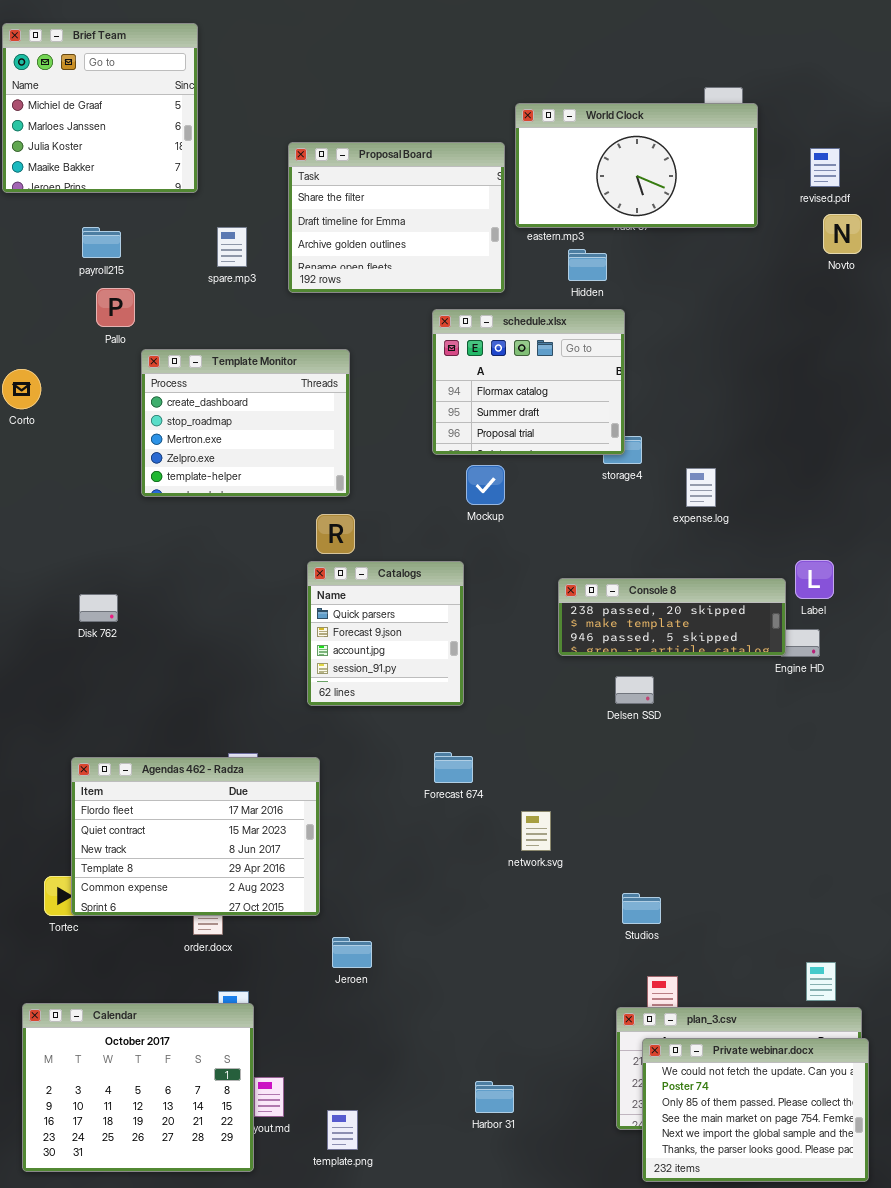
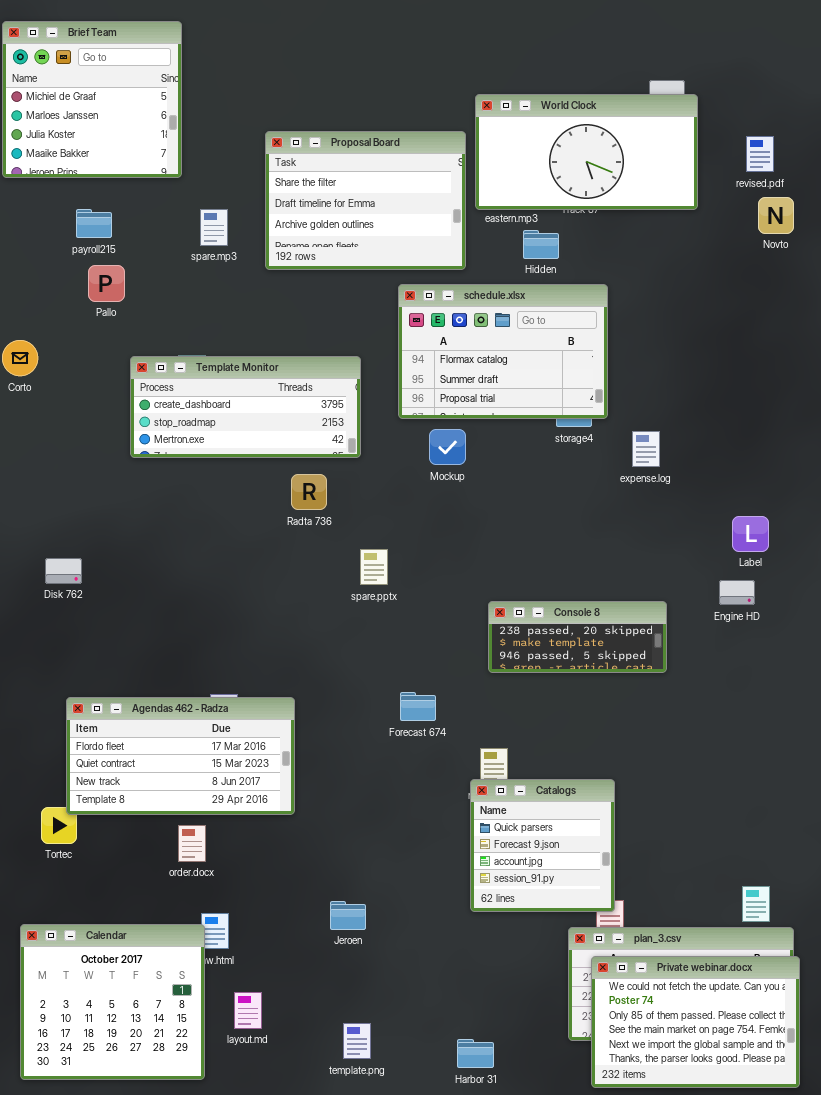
schedule.xlsx: [432,309,625,455] -> [398,284,608,419], resized
Template Monitor: [141,349,350,497] -> [130,356,361,458], resized
Catalogs: [307,561,464,706] -> [470,779,615,912], moved
Console 8: [558,578,786,656] -> [488,601,667,673], moved, resized
Disk 762: [79,594,118,622] -> [45,558,82,584], moved
Agendas 462 - Radza: [71,757,320,916] -> [66,697,295,815], resized
Jeroen: [332,937,372,968] -> [330,901,366,930], moved
Calendar: [22,1003,254,1172] -> [20,924,205,1080], resized
Harbor 31: [475,1081,514,1113] -> [457,1039,494,1068], moved
template.png: [327,1110,358,1150] -> [343,1023,371,1059], moved

